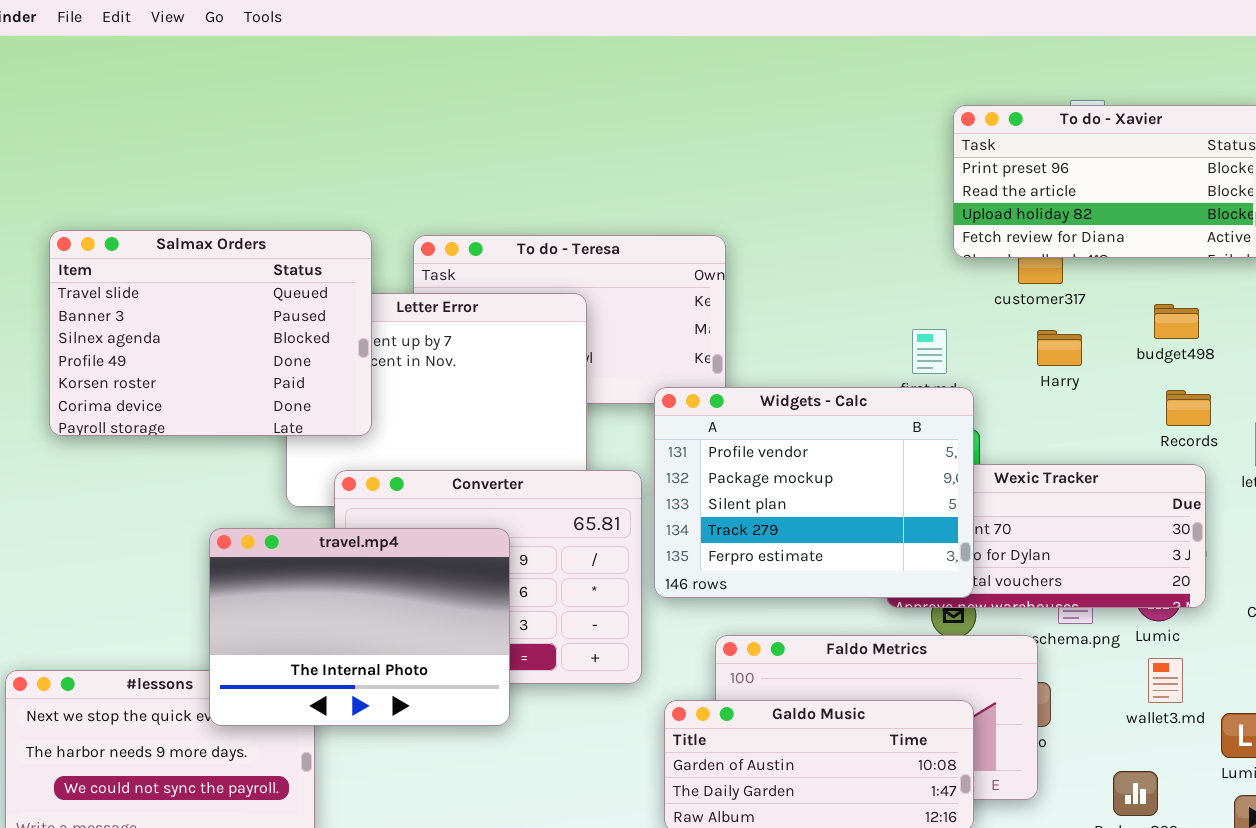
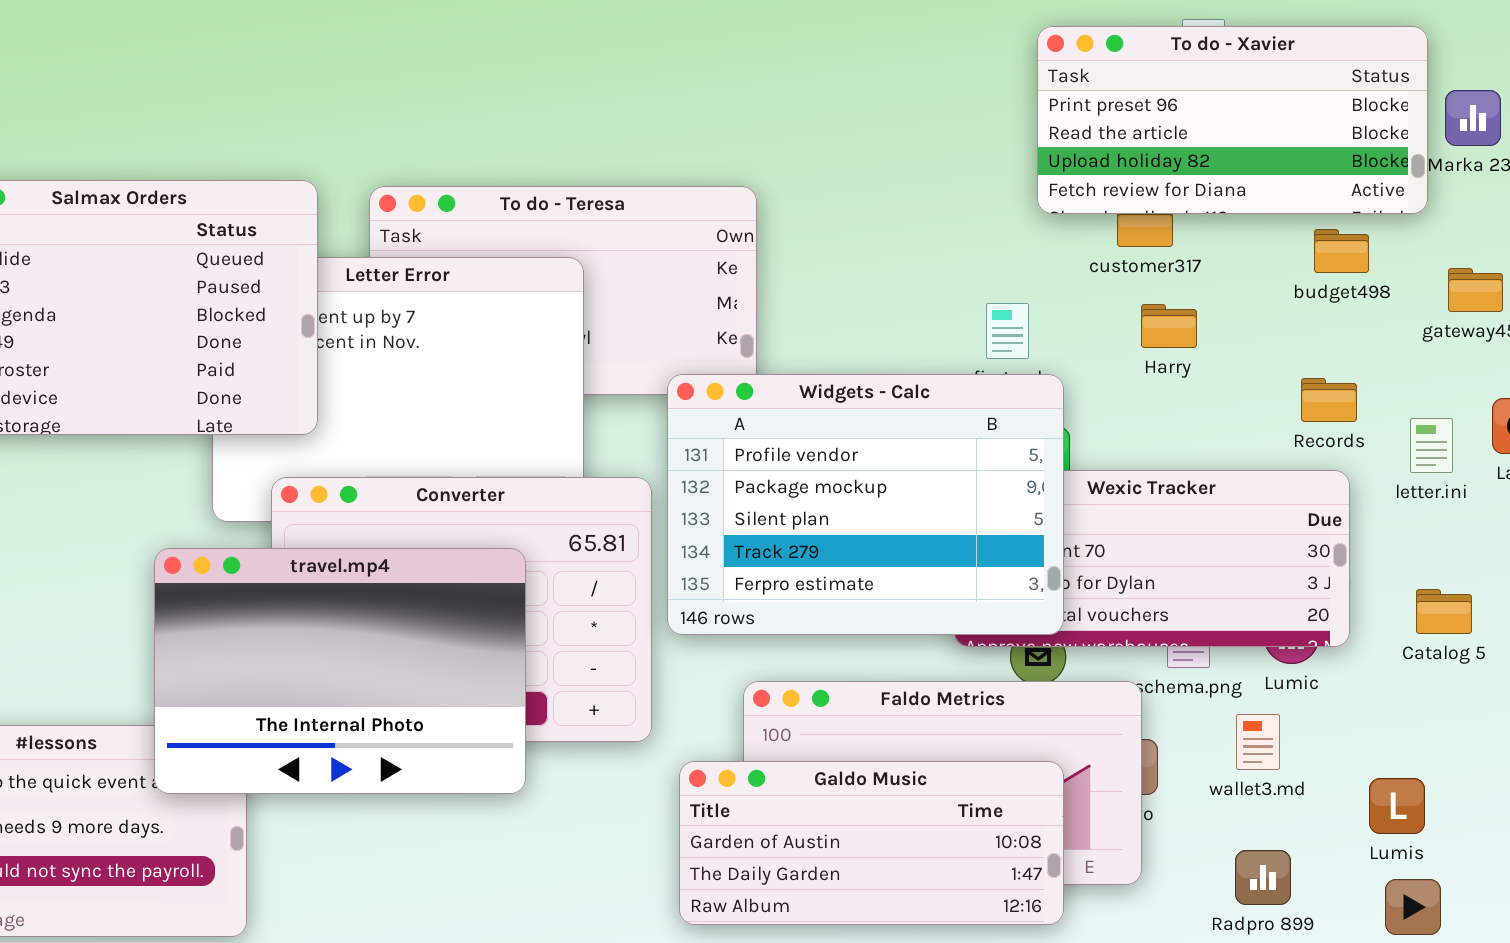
budget498: [1154,304,1199,339] -> [1314,229,1369,273], moved
travel.mp4: [209,528,510,726] -> [154,548,526,794], moved
wallet3.md: [1148,658,1183,703] -> [1236,714,1280,770], moved

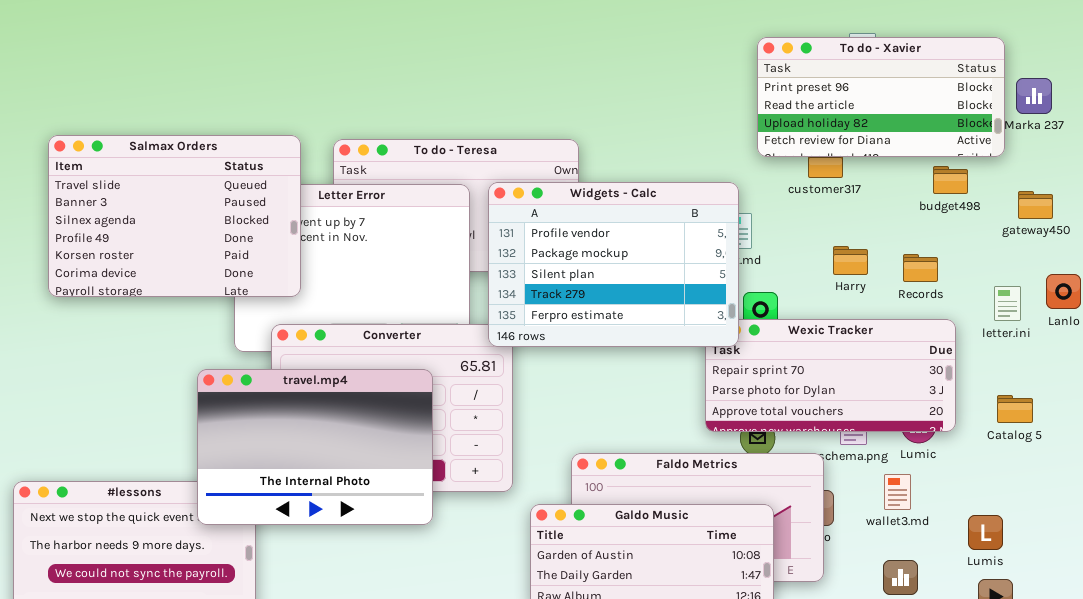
Harry: [1141,304,1197,348] -> [833,246,868,275], moved
Widgets - Calc: [667,374,1064,635] -> [488,182,739,347], moved
Records: [1301,378,1357,422] -> [903,254,938,282], moved

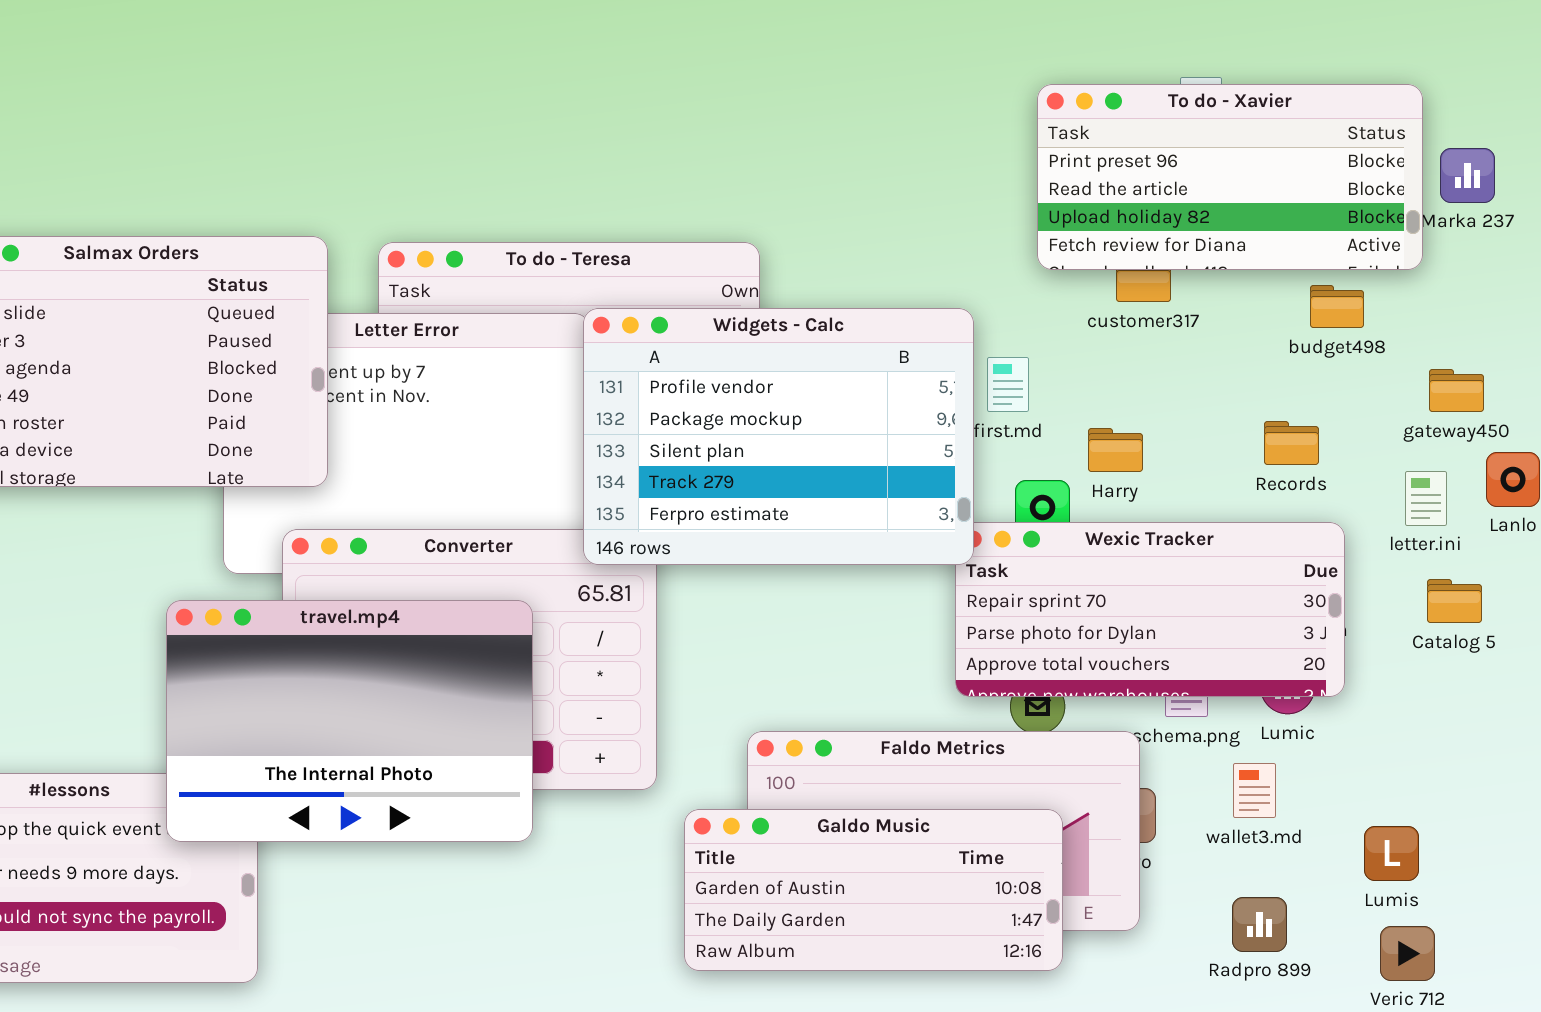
Widgets - Calc: [488,182,739,347] -> [583,308,974,565], moved
gateway450: [1018,191,1053,219] -> [1429,369,1484,412], moved
Harry: [833,246,868,275] -> [1088,428,1143,472], moved
Catalog 5: [997,395,1033,423] -> [1427,579,1482,623], moved

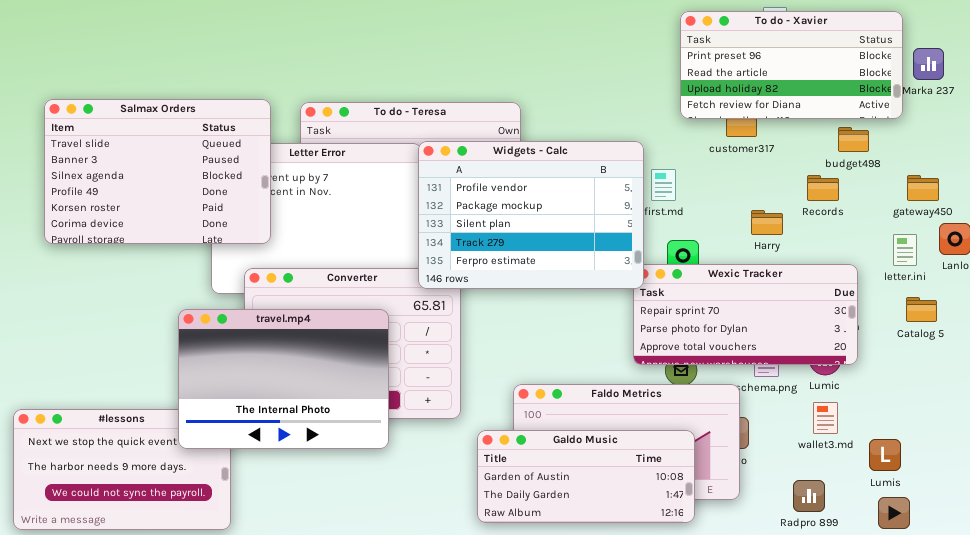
Records: [1264,421,1319,465] -> [807,175,839,201], moved
Harry: [1088,428,1143,472] -> [751,210,783,235], moved
wallet3.md: [1233,763,1276,818] -> [813,402,838,434], moved

